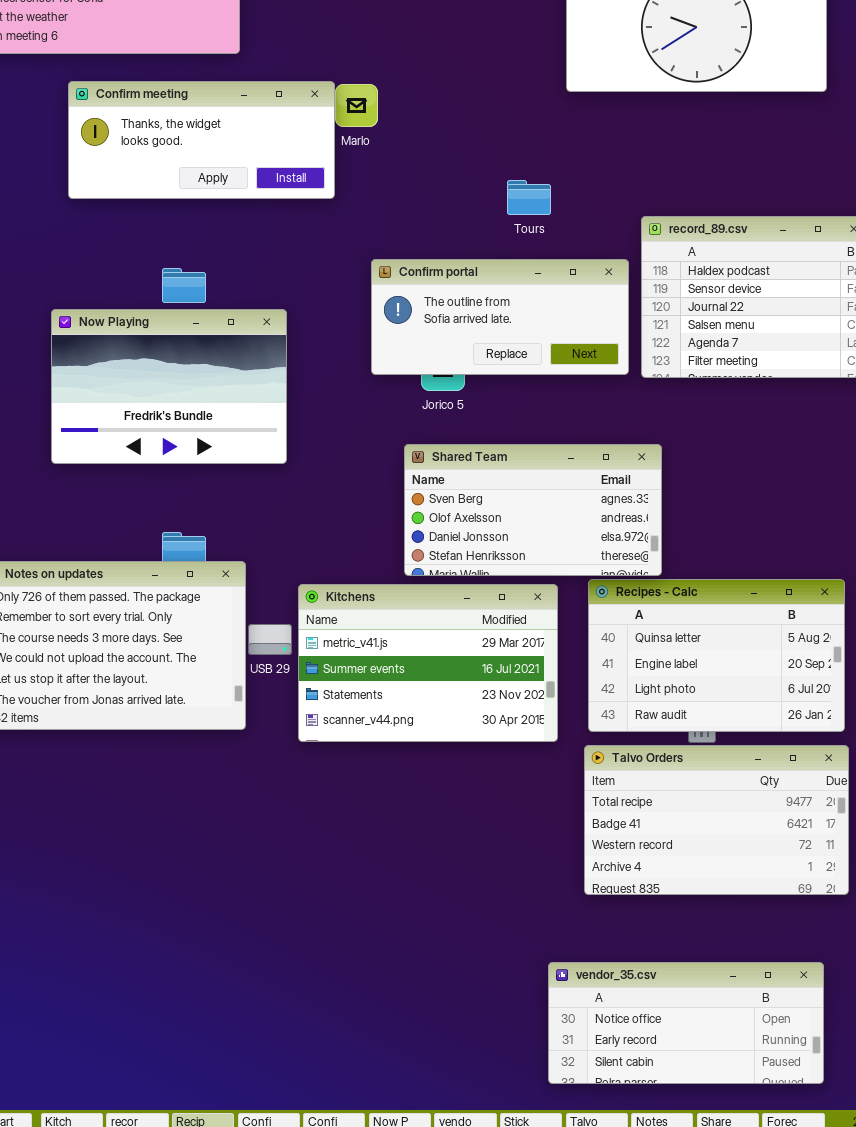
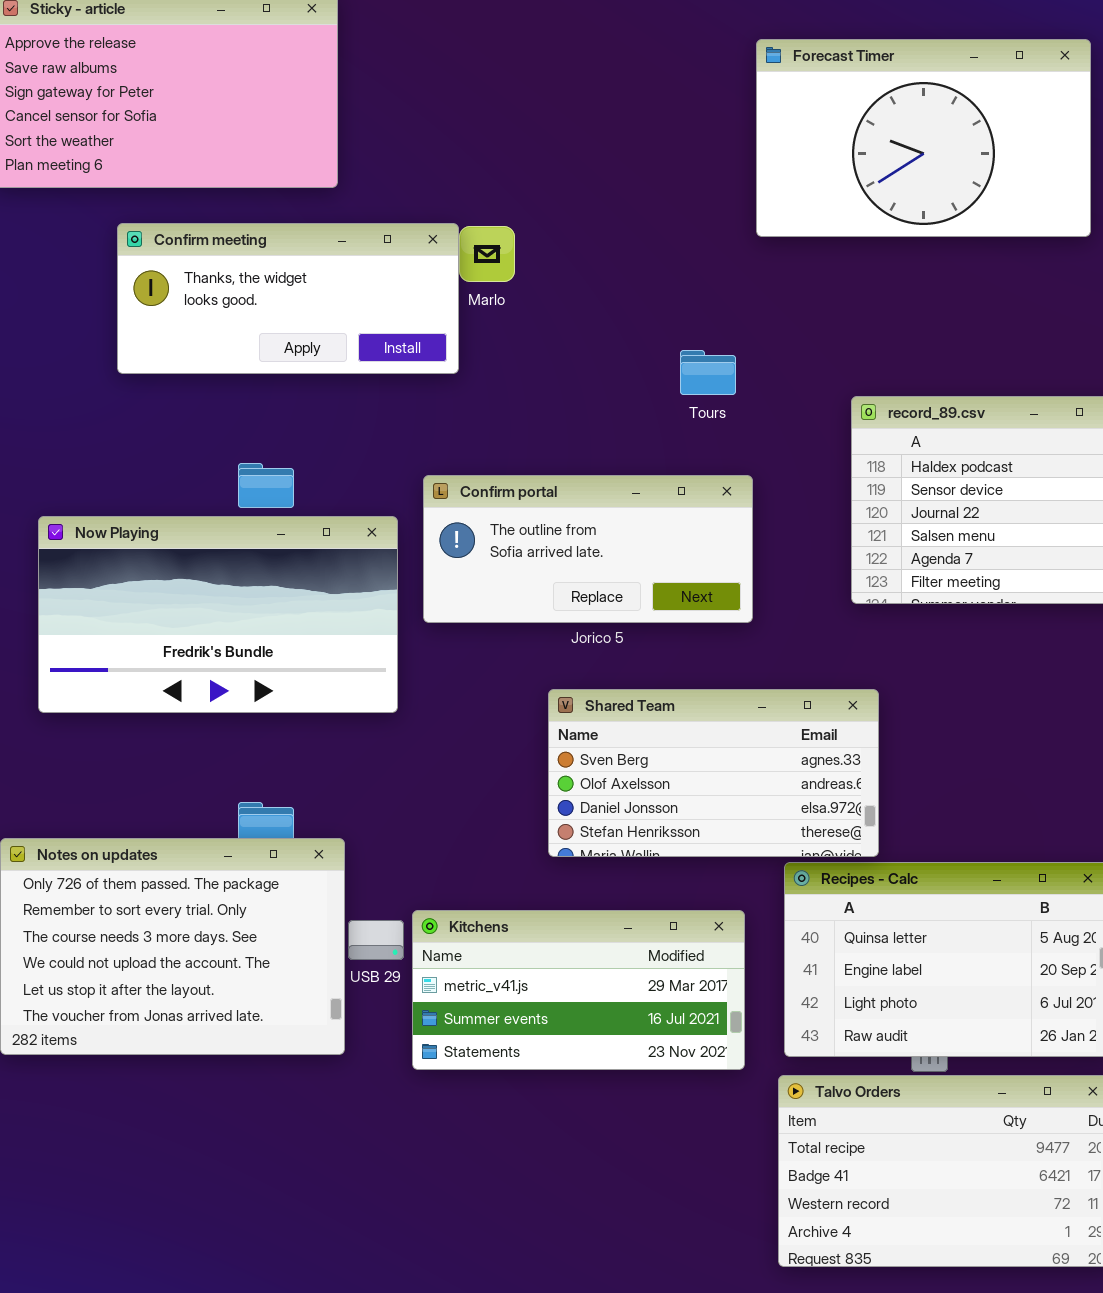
Confirm portal: [371,259,629,375] -> [423,475,753,623], moved
Now Playing: [51,309,287,464] -> [38,516,398,713], resized
Kitchens: [298,584,558,742] -> [412,910,745,1070], resized

